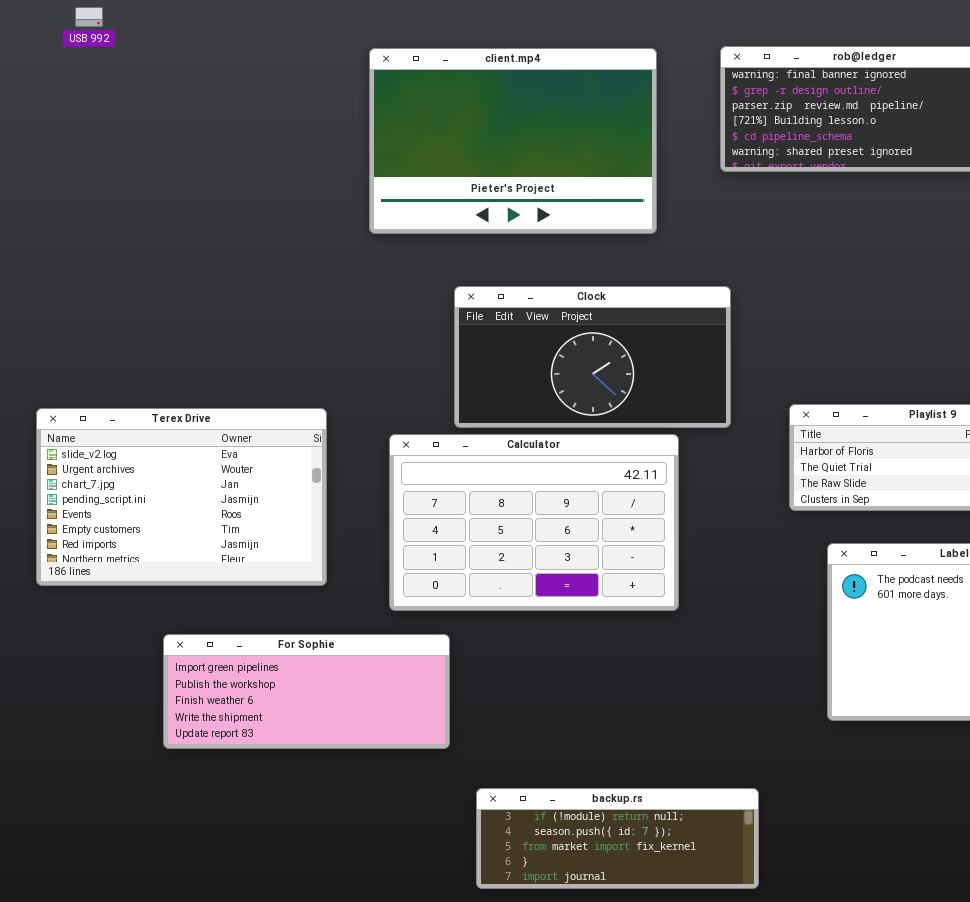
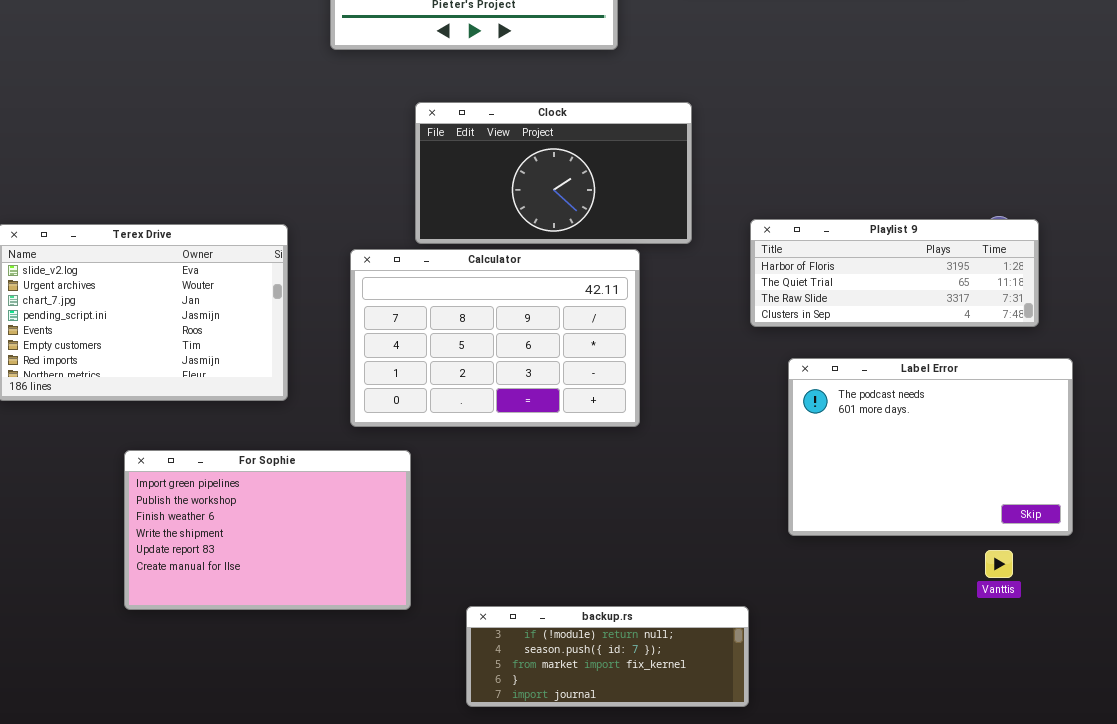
For Sophie: [163,634,450,749] -> [124,450,411,610], resized
backup.rs: [476,788,759,889] -> [466,606,749,707], moved

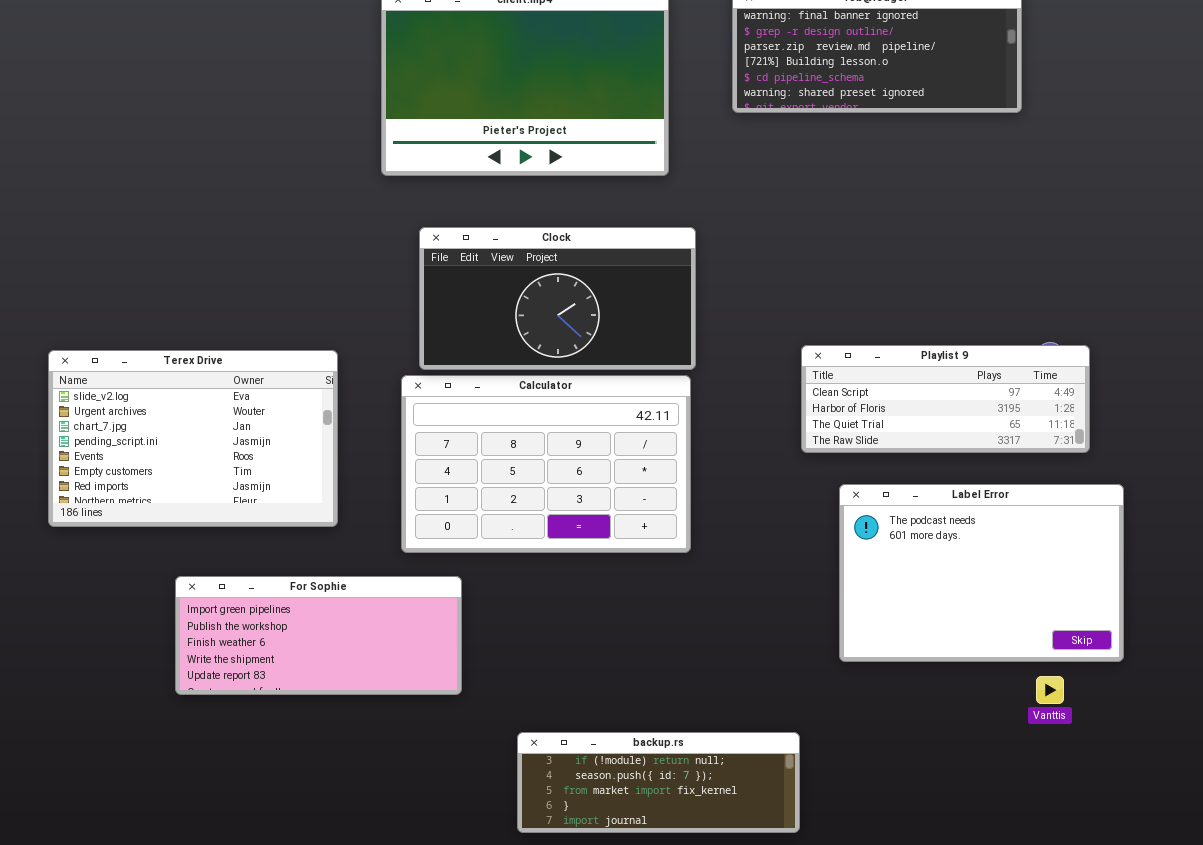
Clock: [415,102,692,244] -> [419,227,696,370], moved
Playlist 9: [750,219,1039,327] -> [801,345,1090,453], scrolled up 1 row
For Sophie: [124,450,411,610] -> [175,576,462,695], resized

